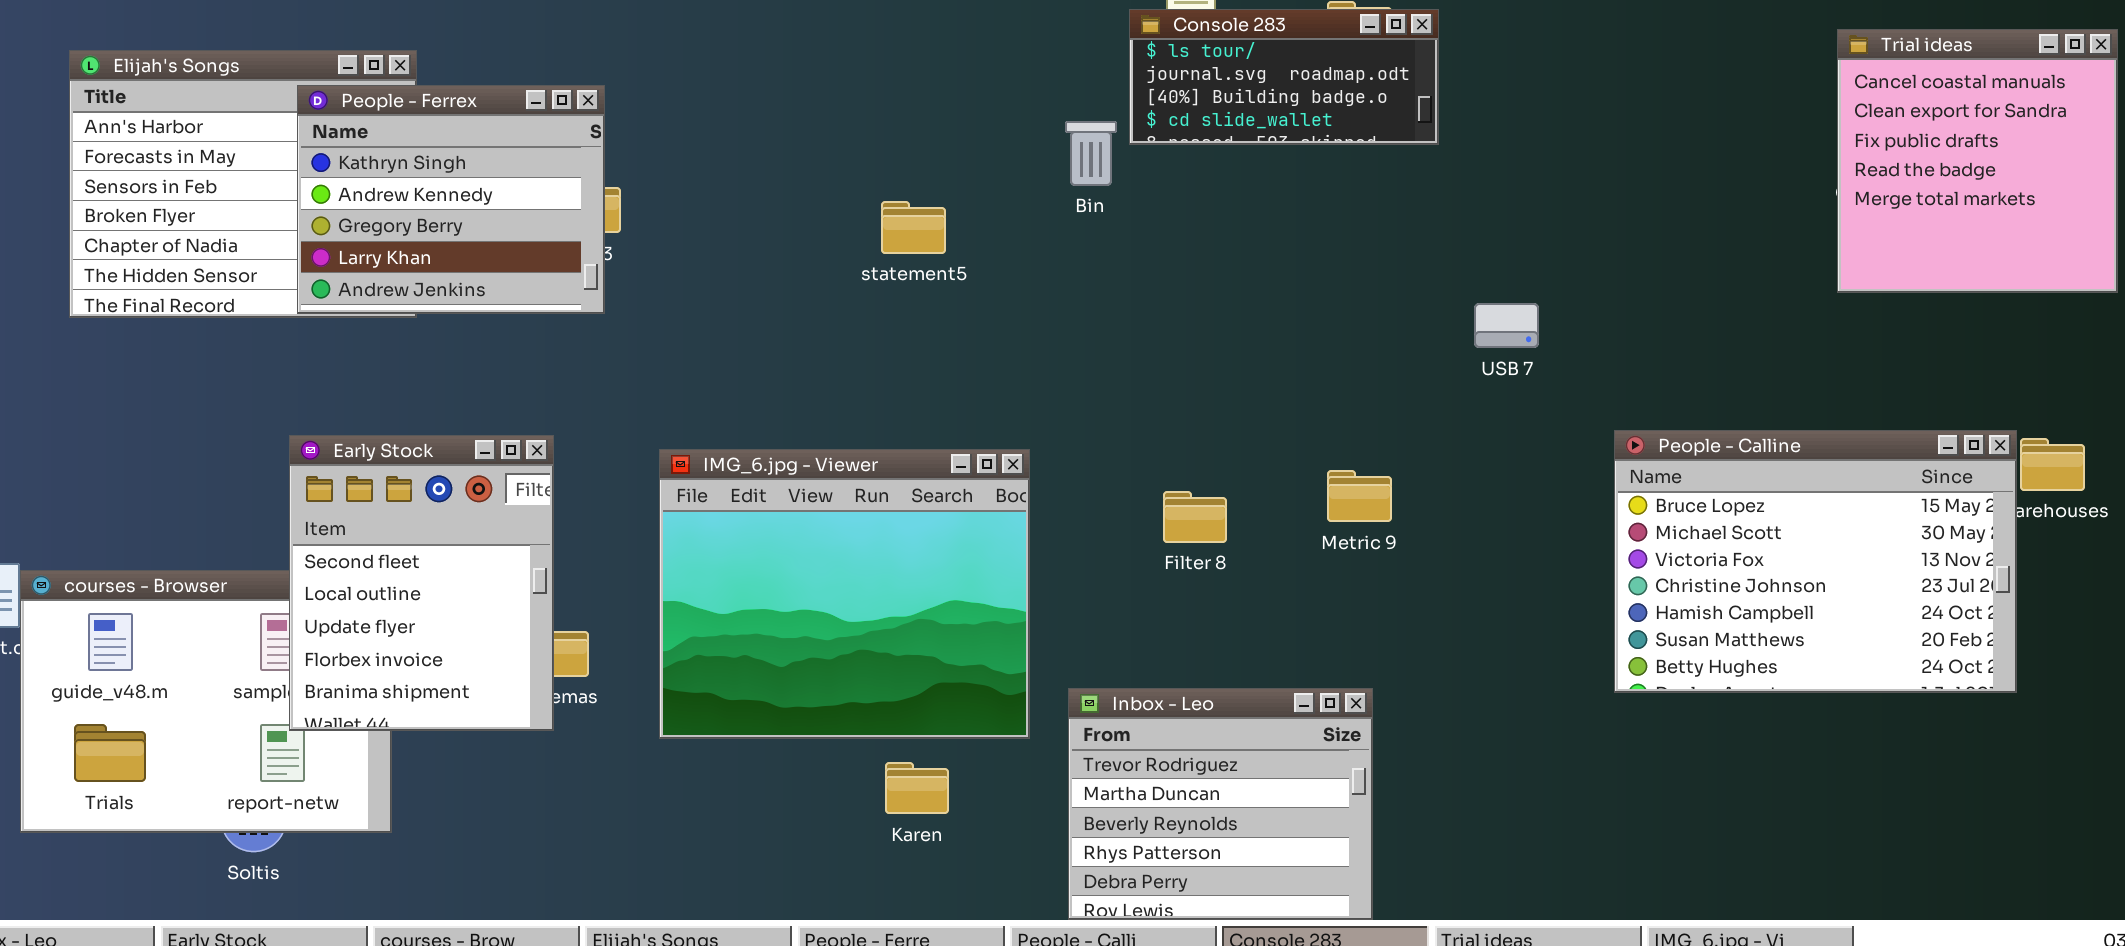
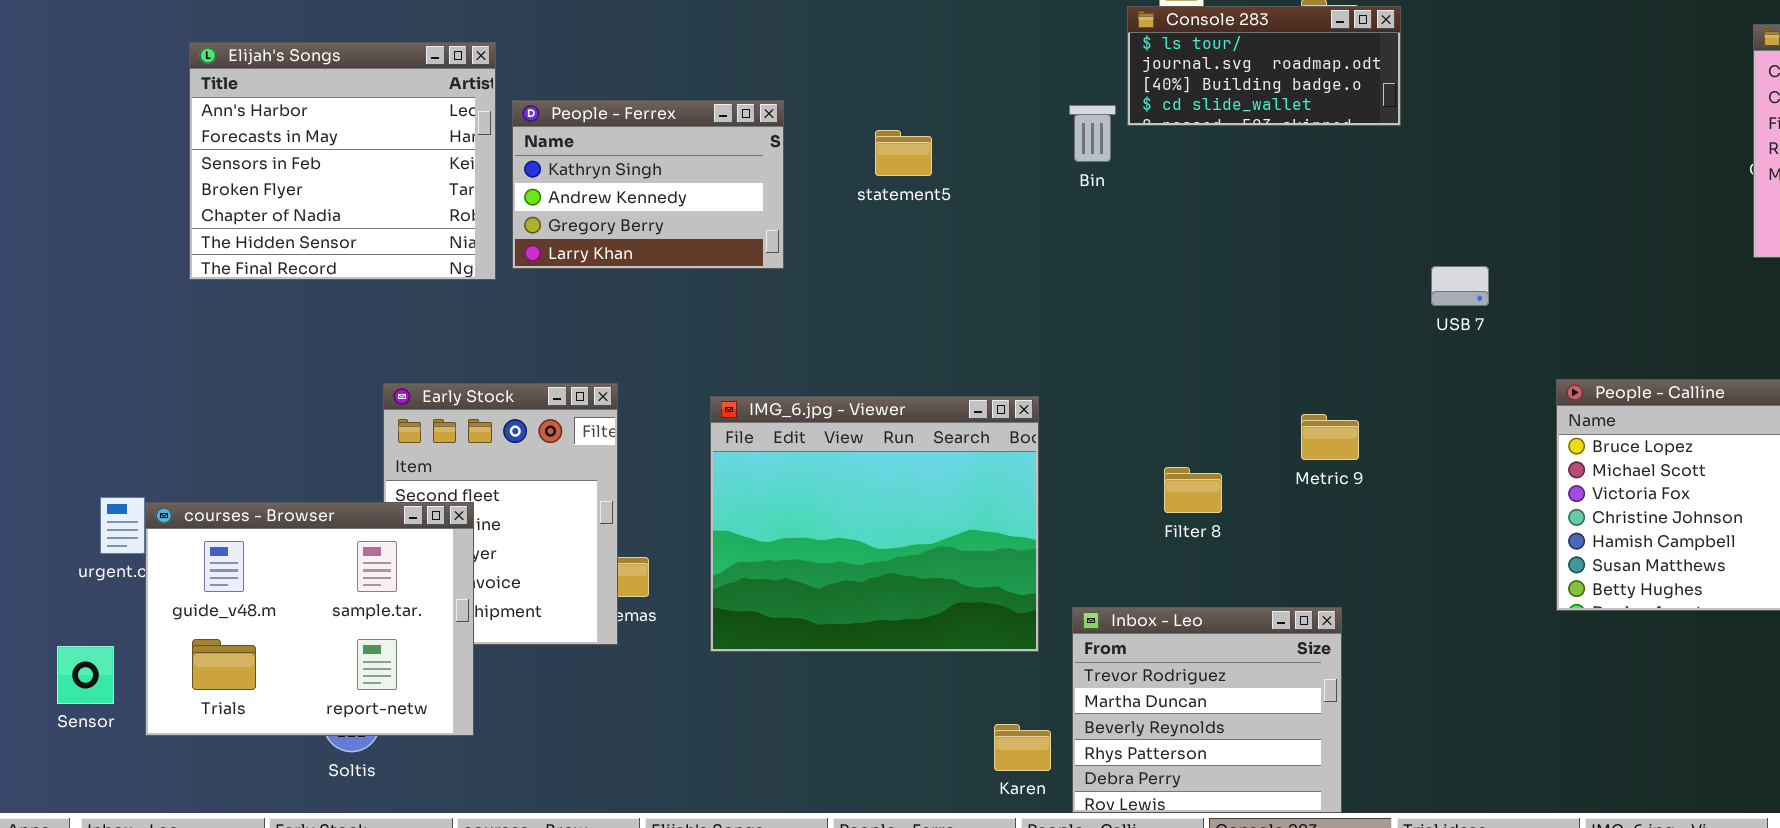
People - Ferrex: [297,85,605,314] -> [512,100,784,269], moved, resized
statement5: [881,201,946,254] -> [875,130,932,176], moved
Filter 8: [1163,491,1227,543] -> [1164,467,1222,513], moved
courses - Browser: [20,570,392,833] -> [145,502,474,736], raised
Karen: [885,762,949,814] -> [994,724,1051,771], moved

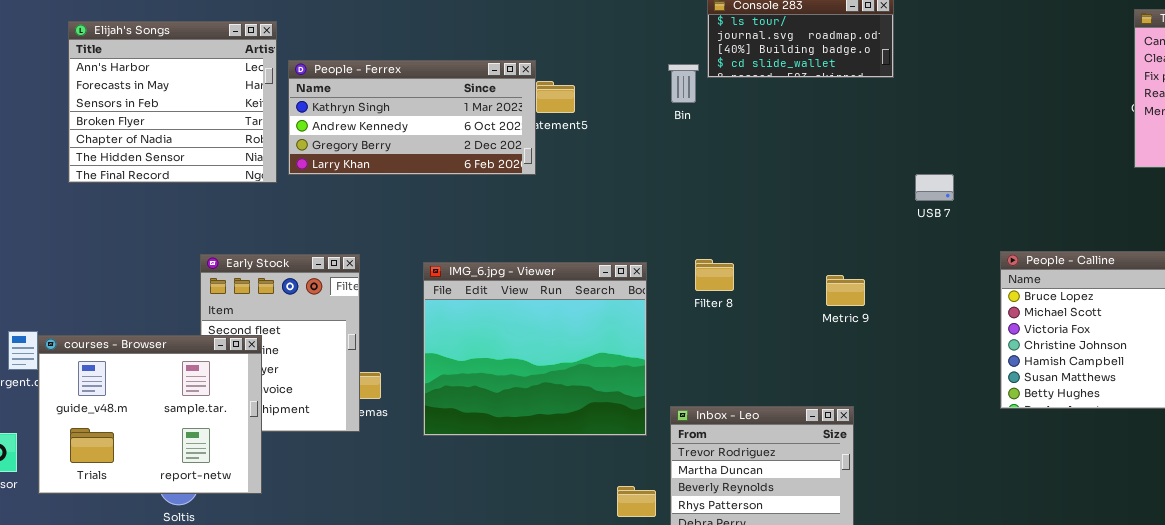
People - Ferrex: [512,100,784,269] -> [288,60,536,175], resized
Filter 8: [1164,467,1222,513] -> [695,259,734,291], moved

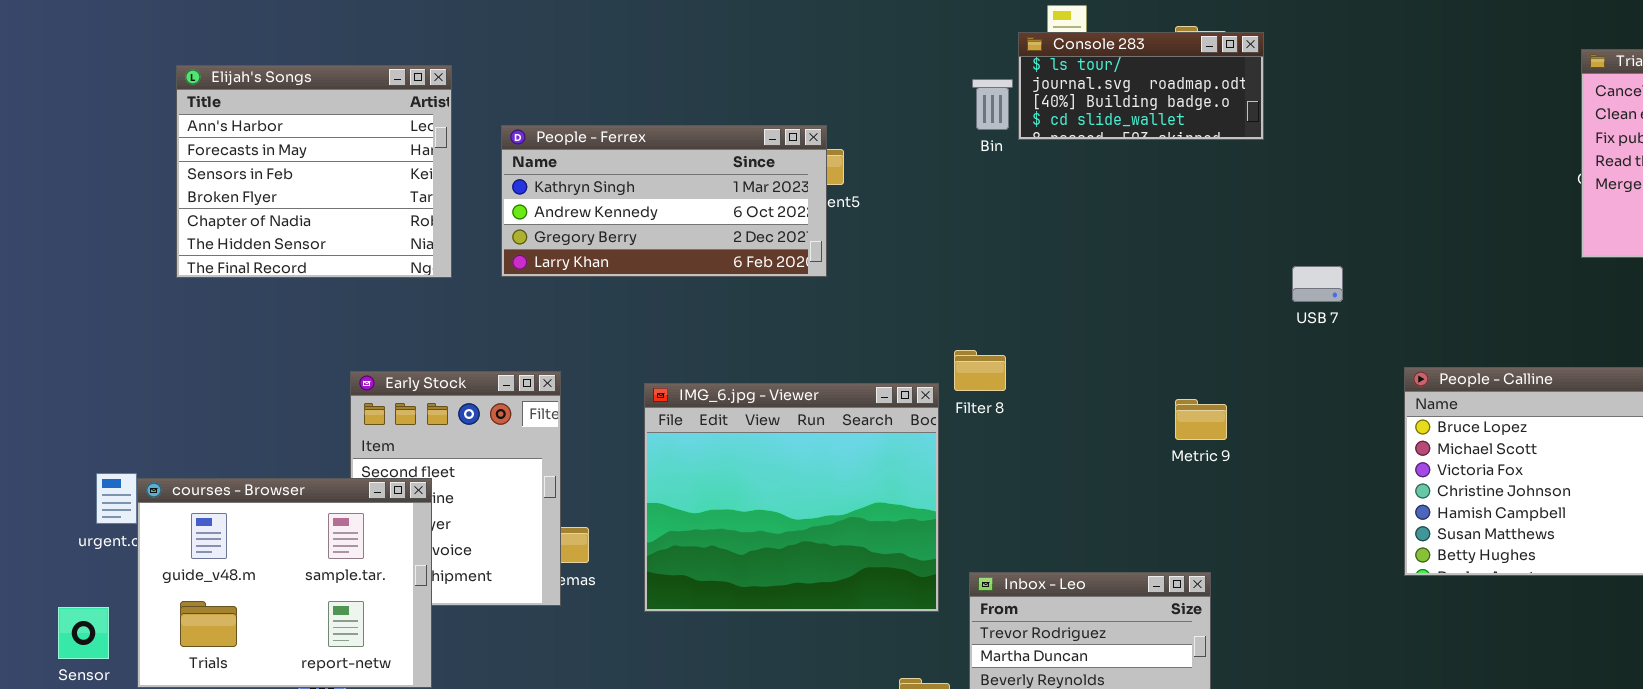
People - Ferrex: [288,60,536,175] -> [501,125,827,277], moved
Bin: [668,64,699,103] -> [972,79,1013,130], moved
Filter 8: [695,259,734,291] -> [954,350,1006,391], moved

